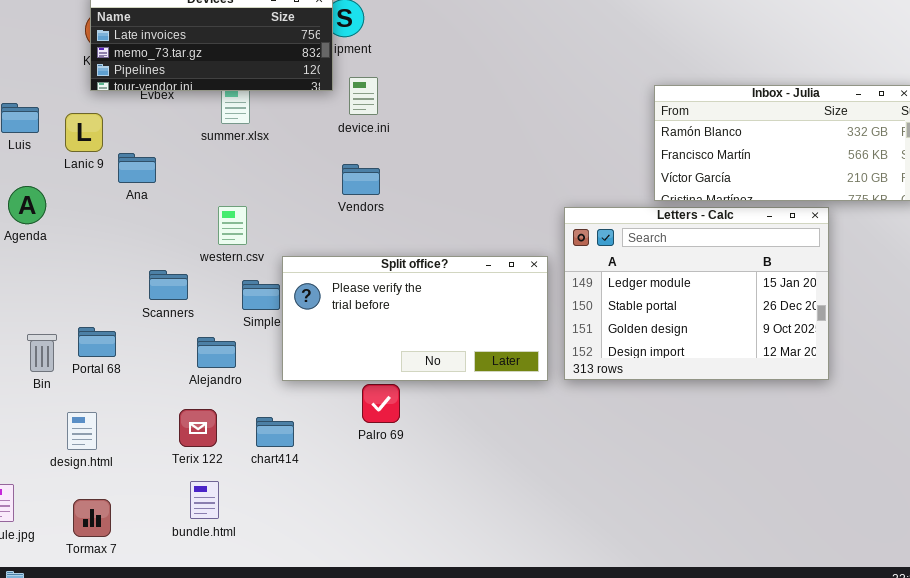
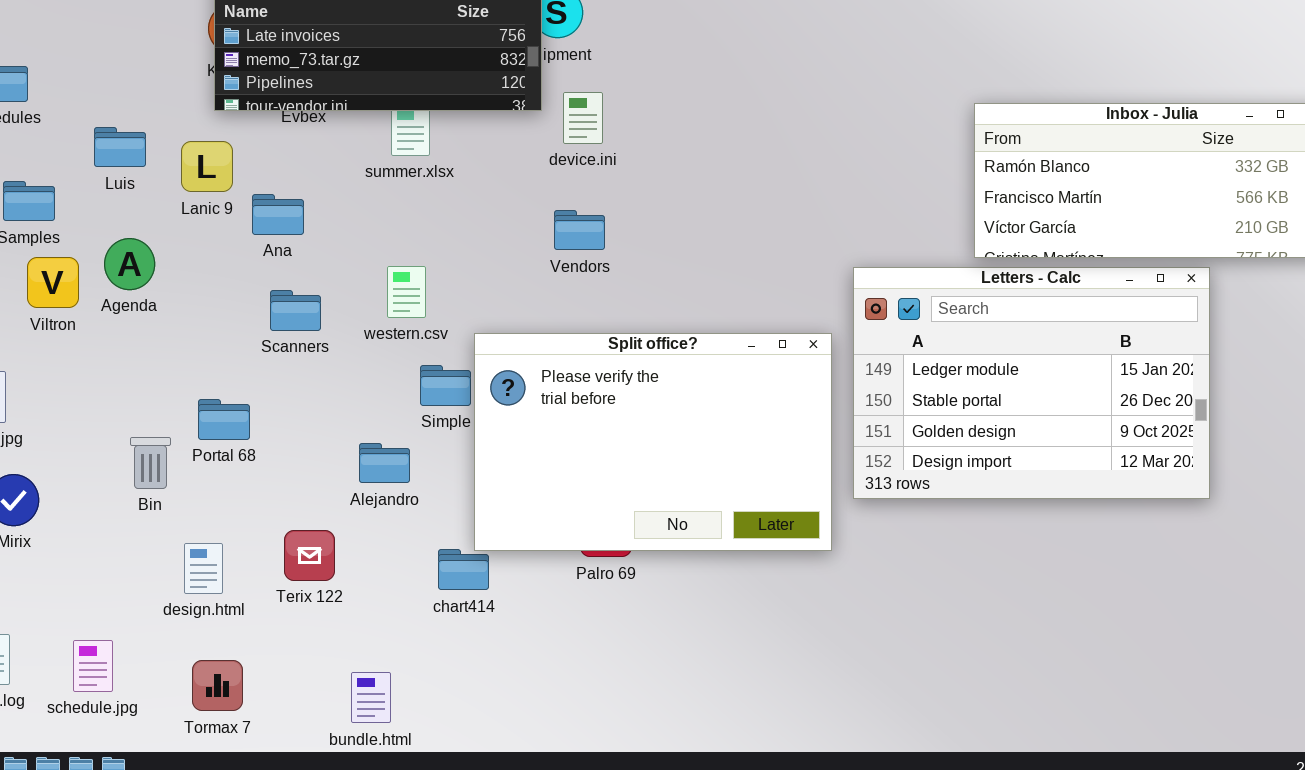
Split office?: [282,256,548,381] -> [474,333,832,551], resized
Scanners: [149,270,188,300] -> [270,290,321,331], moved
Portal 68: [78,327,116,357] -> [198,399,250,440], moved
Terix 122: [179,409,217,447] -> [284,530,335,581], moved
bundle.html: [190,481,219,519] -> [351,672,391,723], moved

